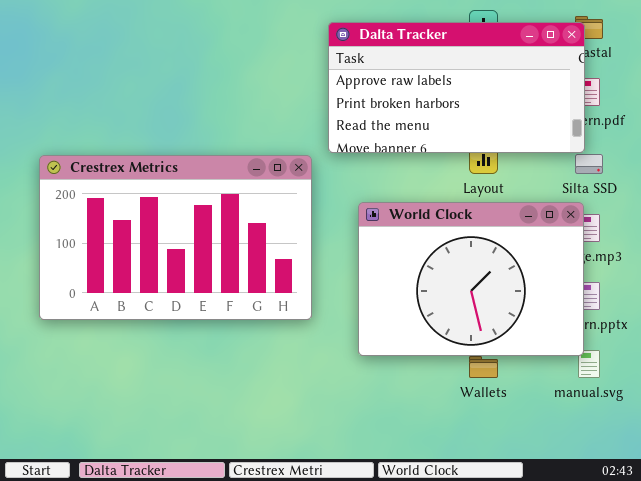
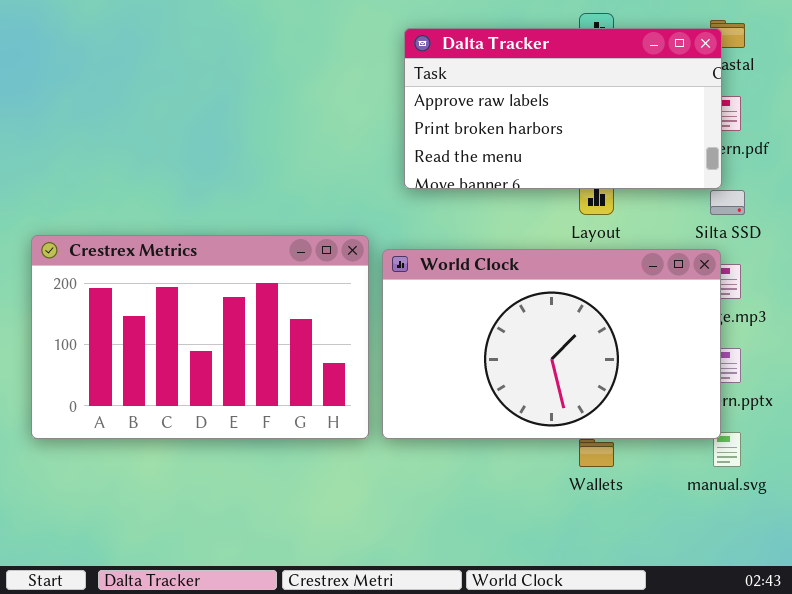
Crestrex Metrics: [39,155,312,320] -> [31,235,369,439], moved
World Clock: [358,202,584,356] -> [382,249,721,439], resized

